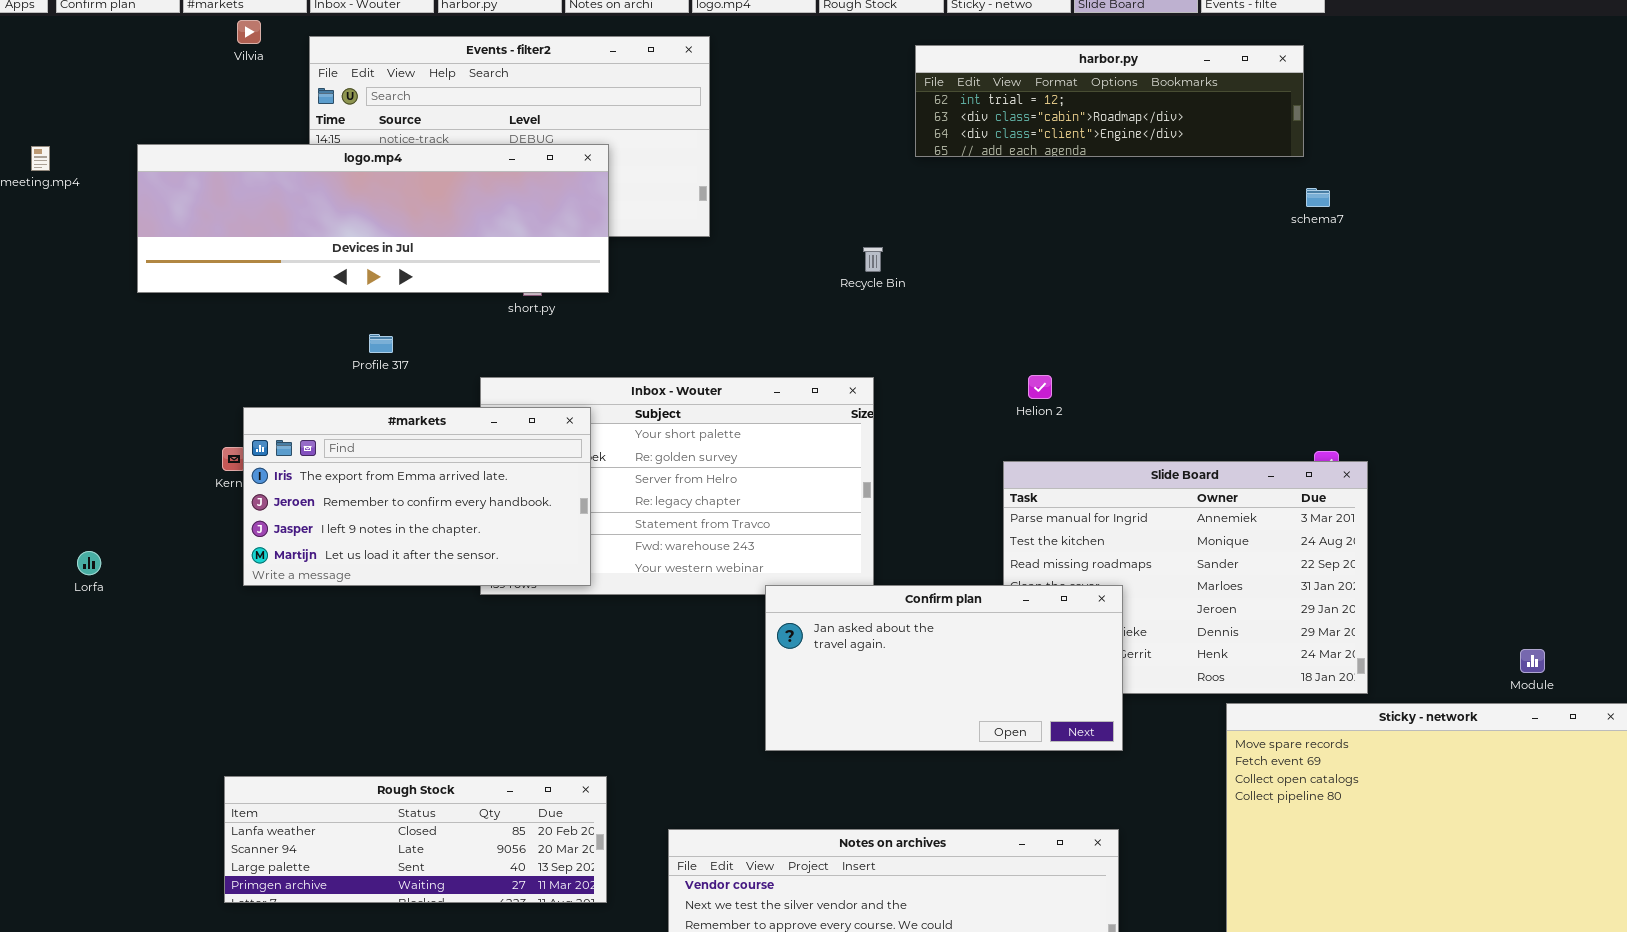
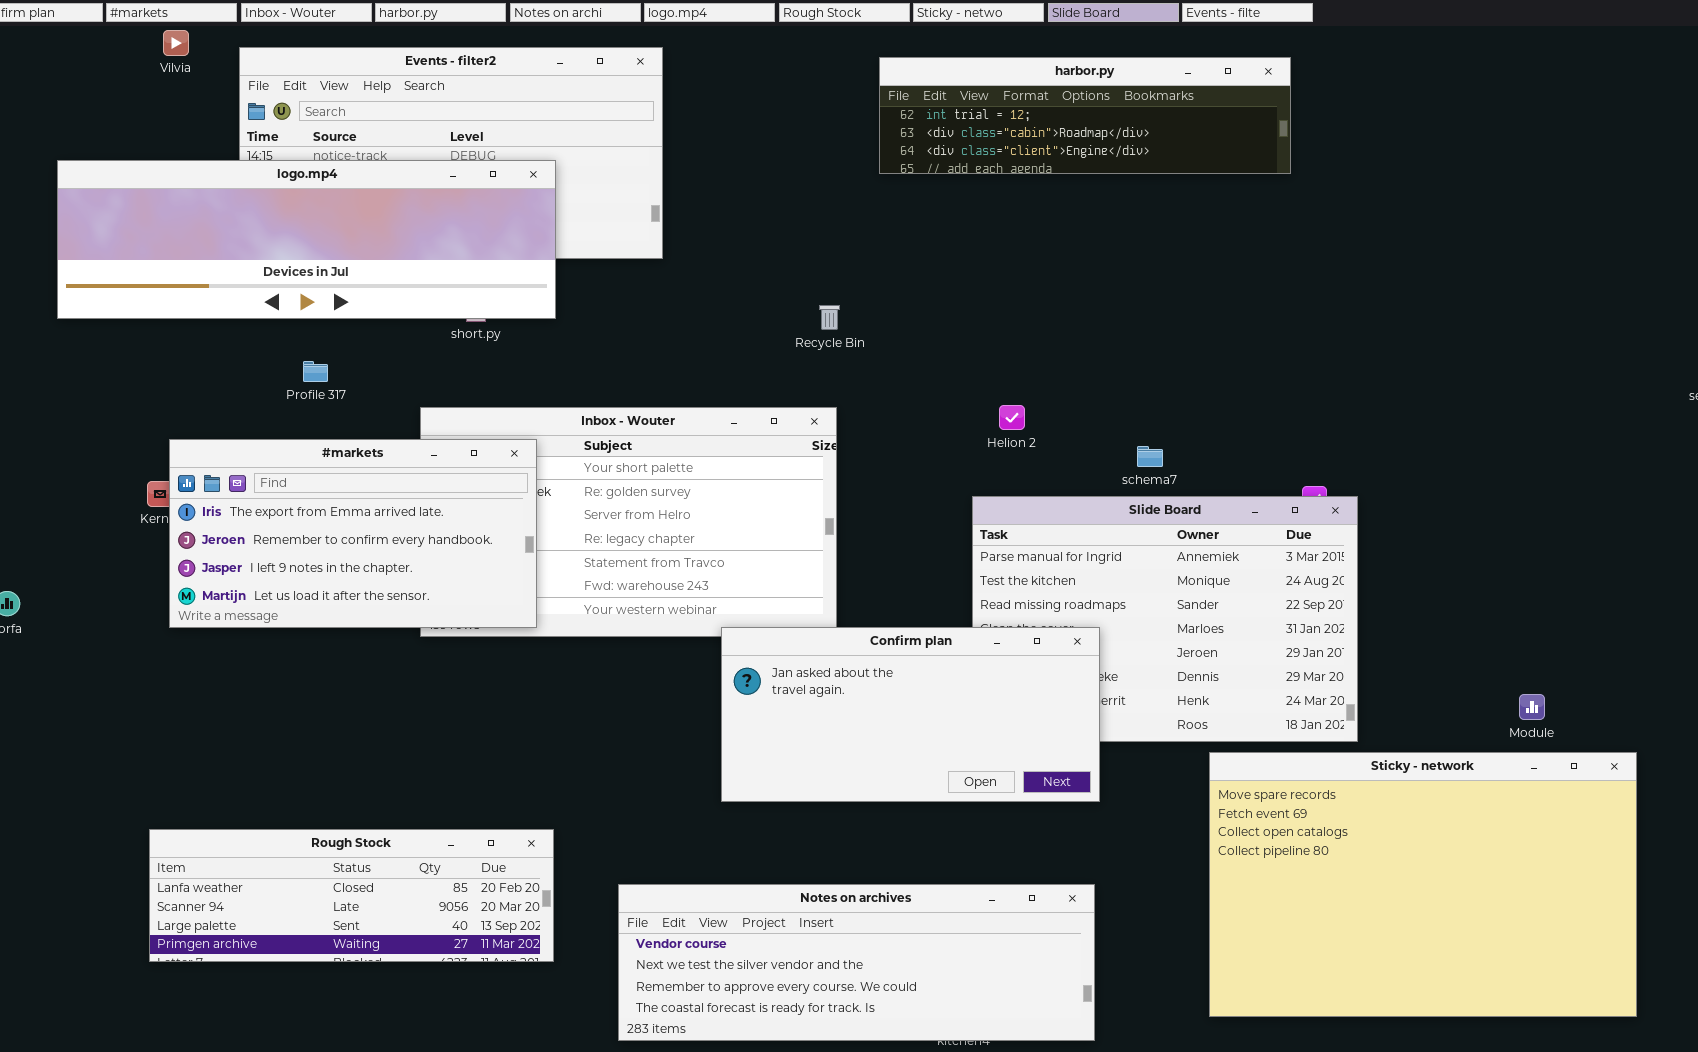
schema7: [1306,188,1330,207] -> [1137,446,1163,467], moved
Recycle Bin: [863,247,883,272] -> [819,305,840,330], moved

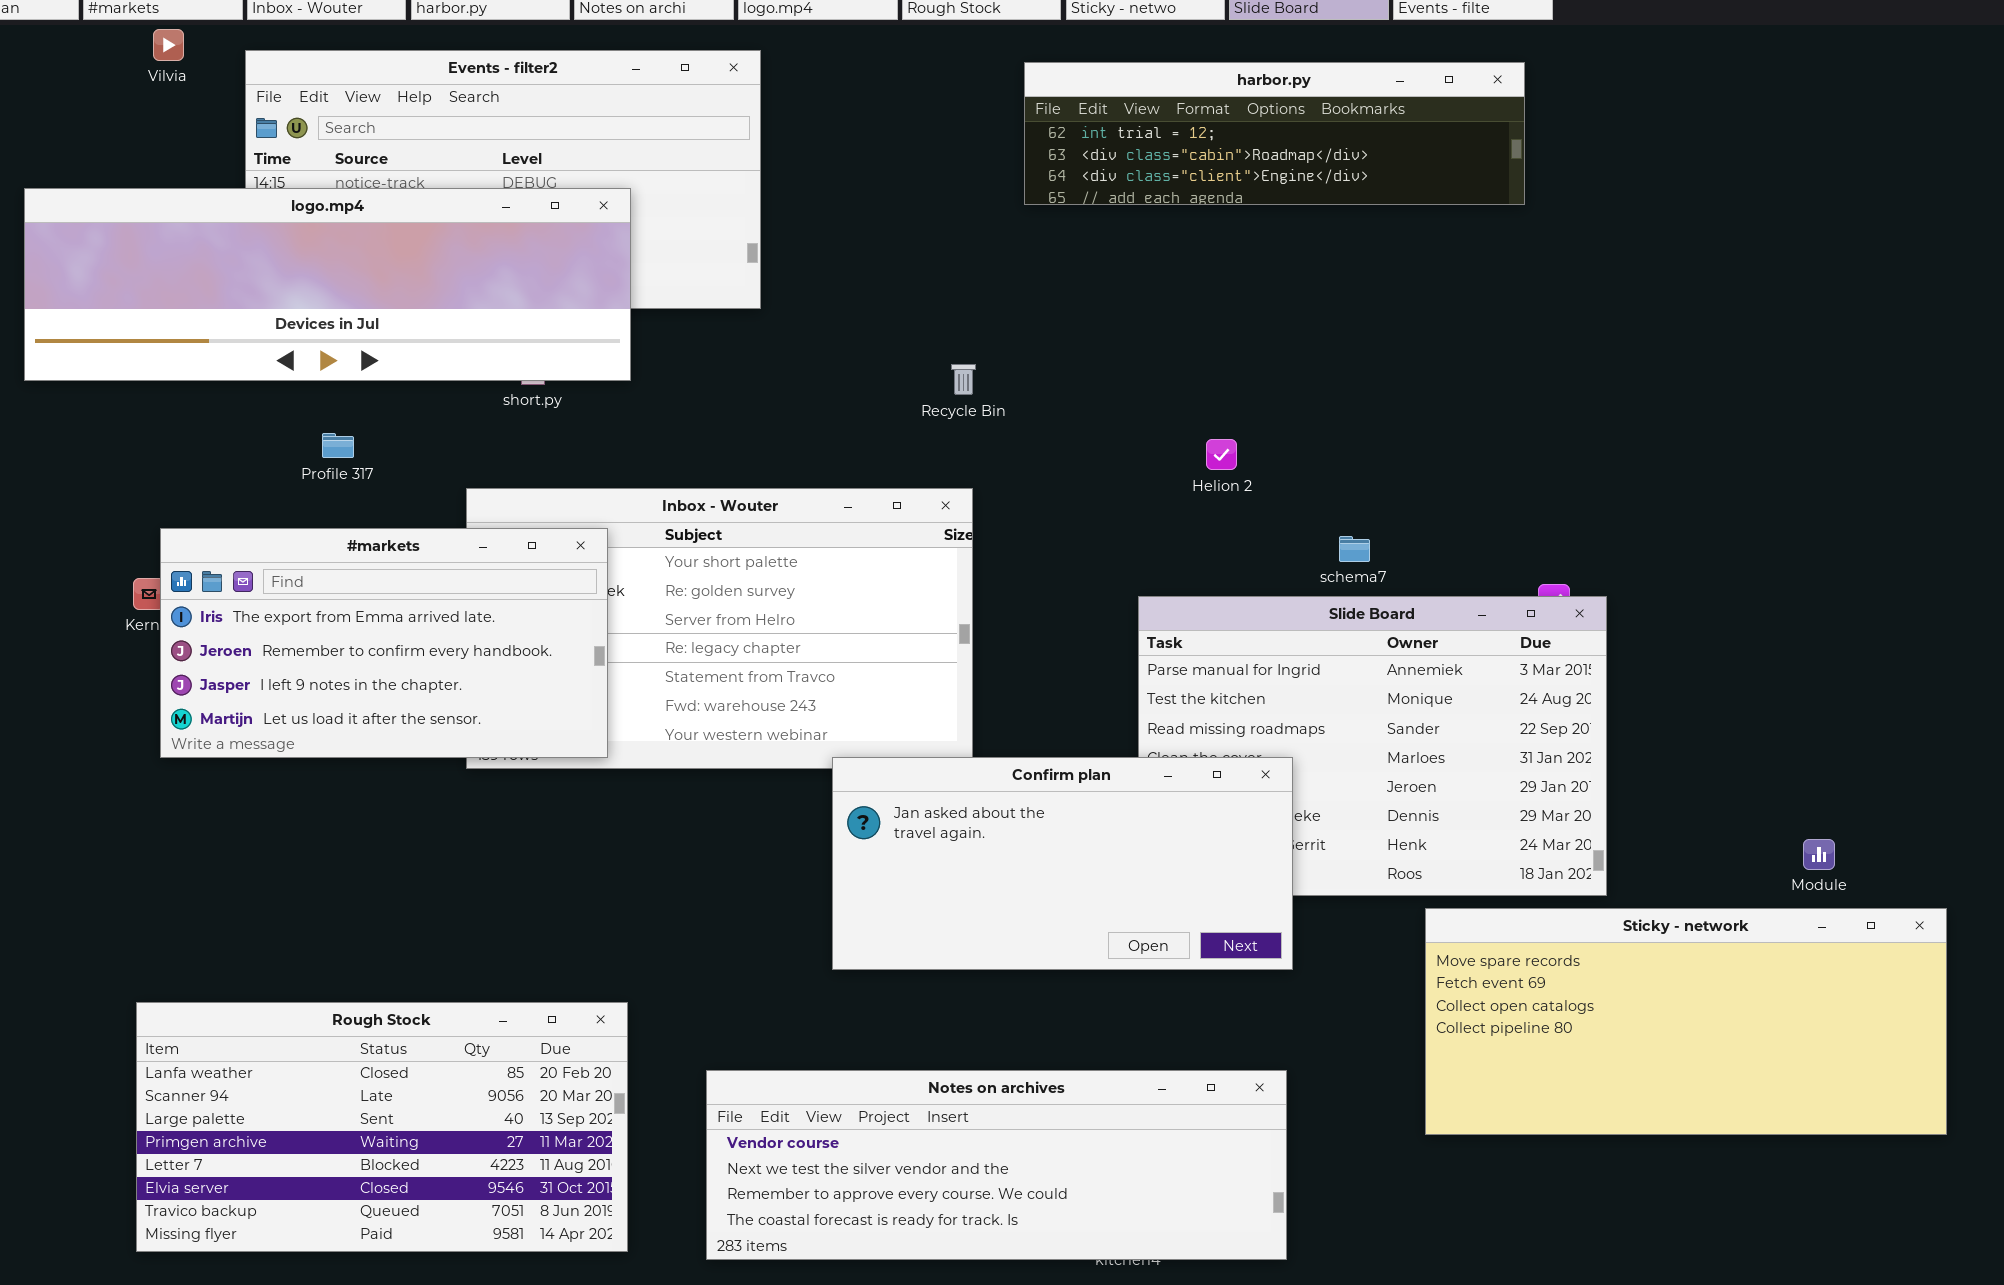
Helion 2: [999,405,1025,430] -> [1206,439,1237,470], moved
Sticky - network: [1209,752,1637,1017] -> [1425,908,1947,1135], resized
Rough Stock: [149,829,554,962] -> [136,1002,628,1252], resized

